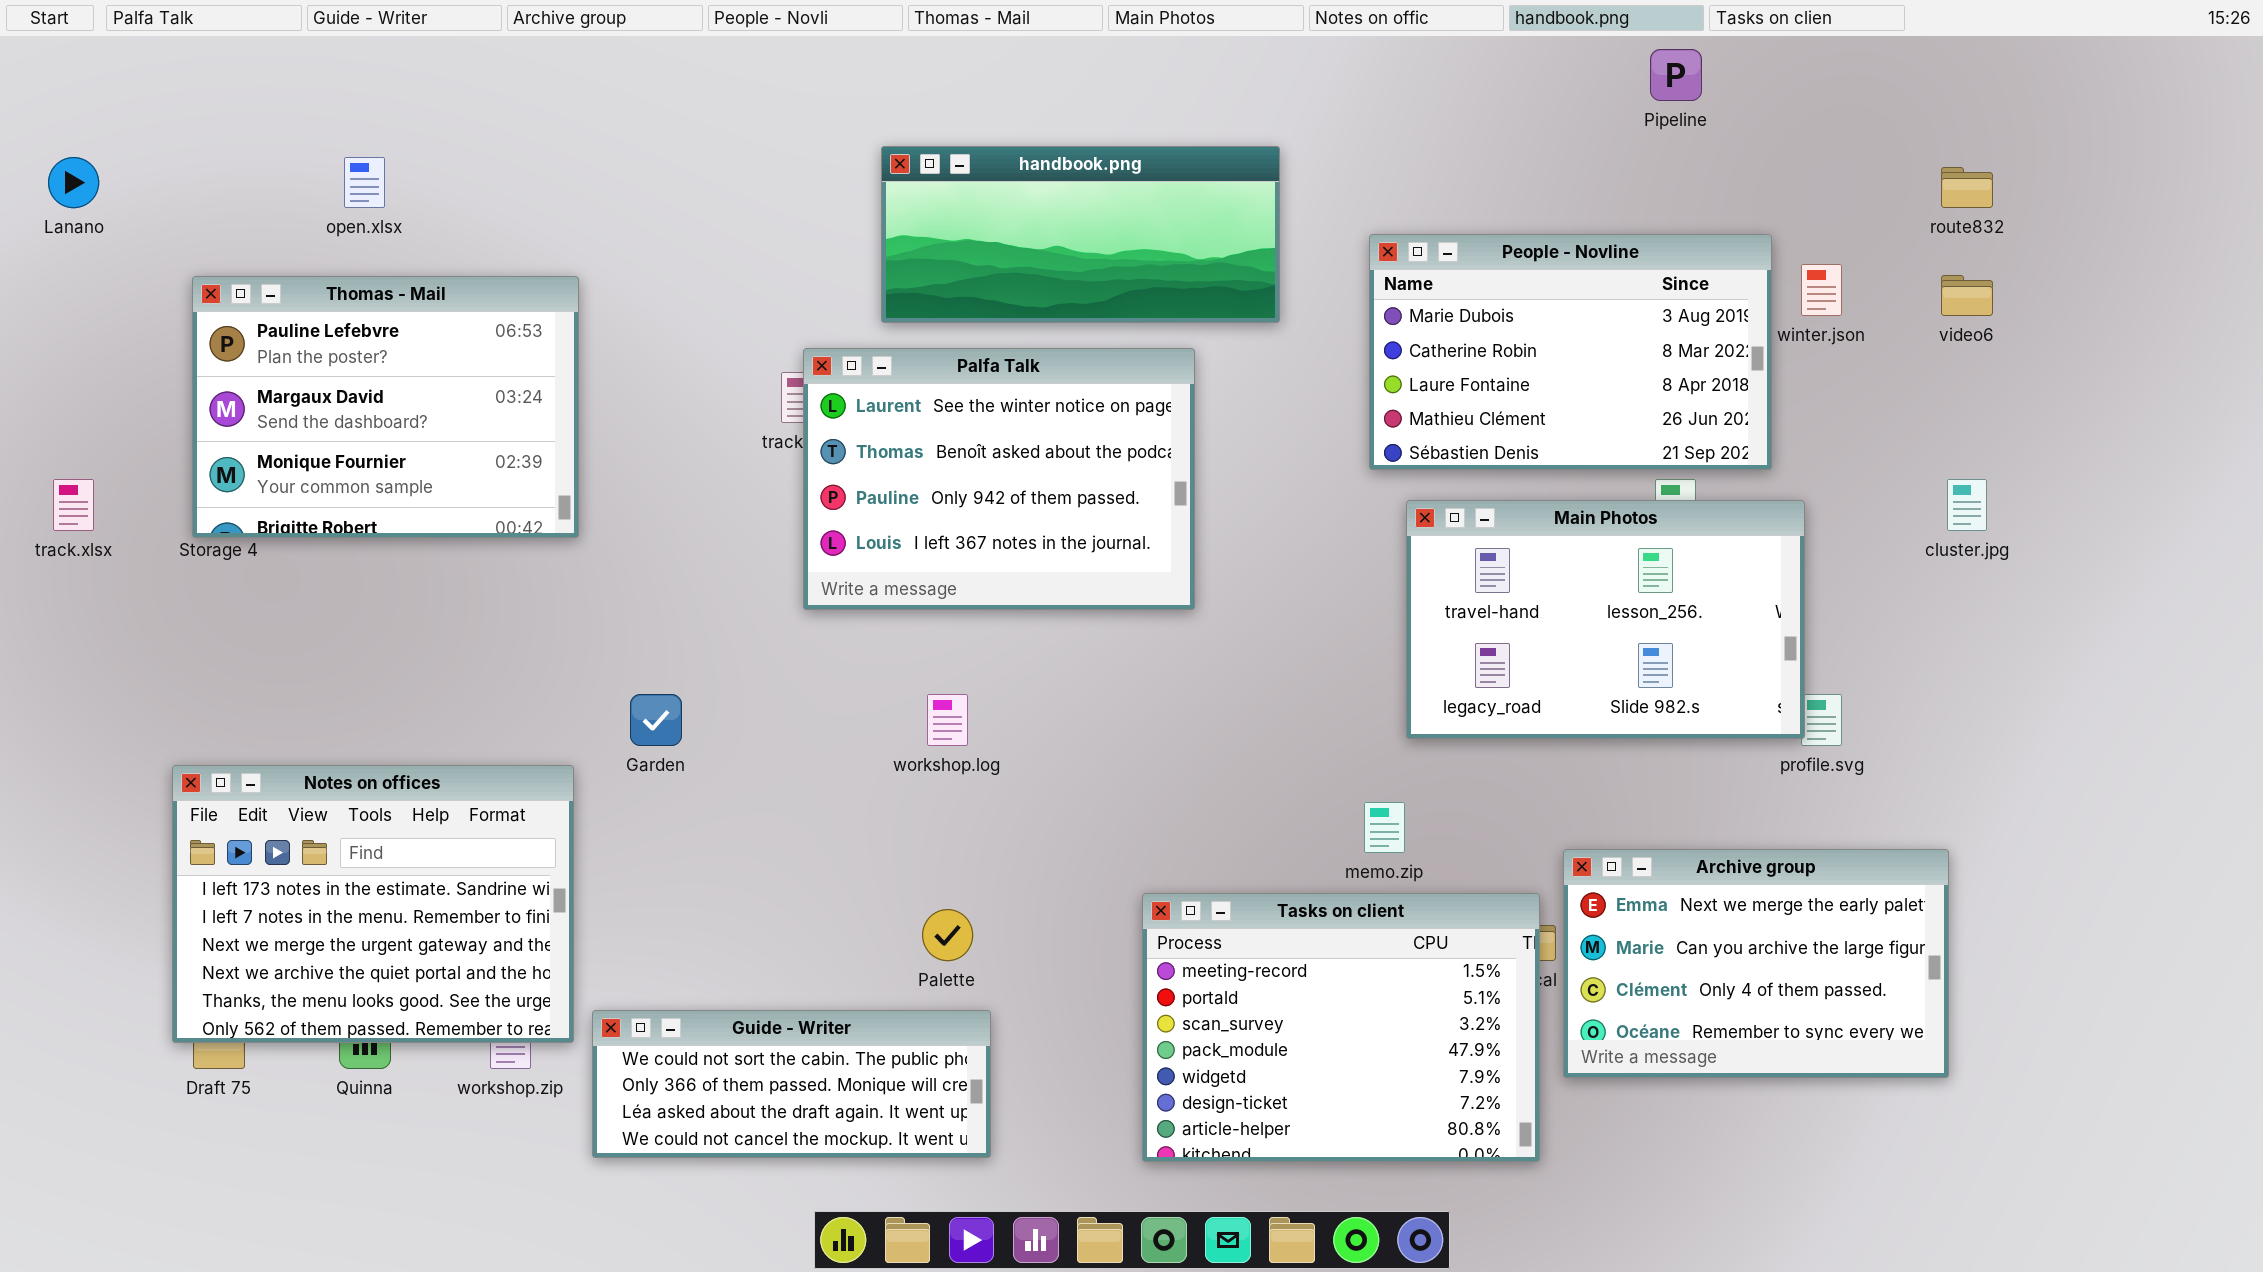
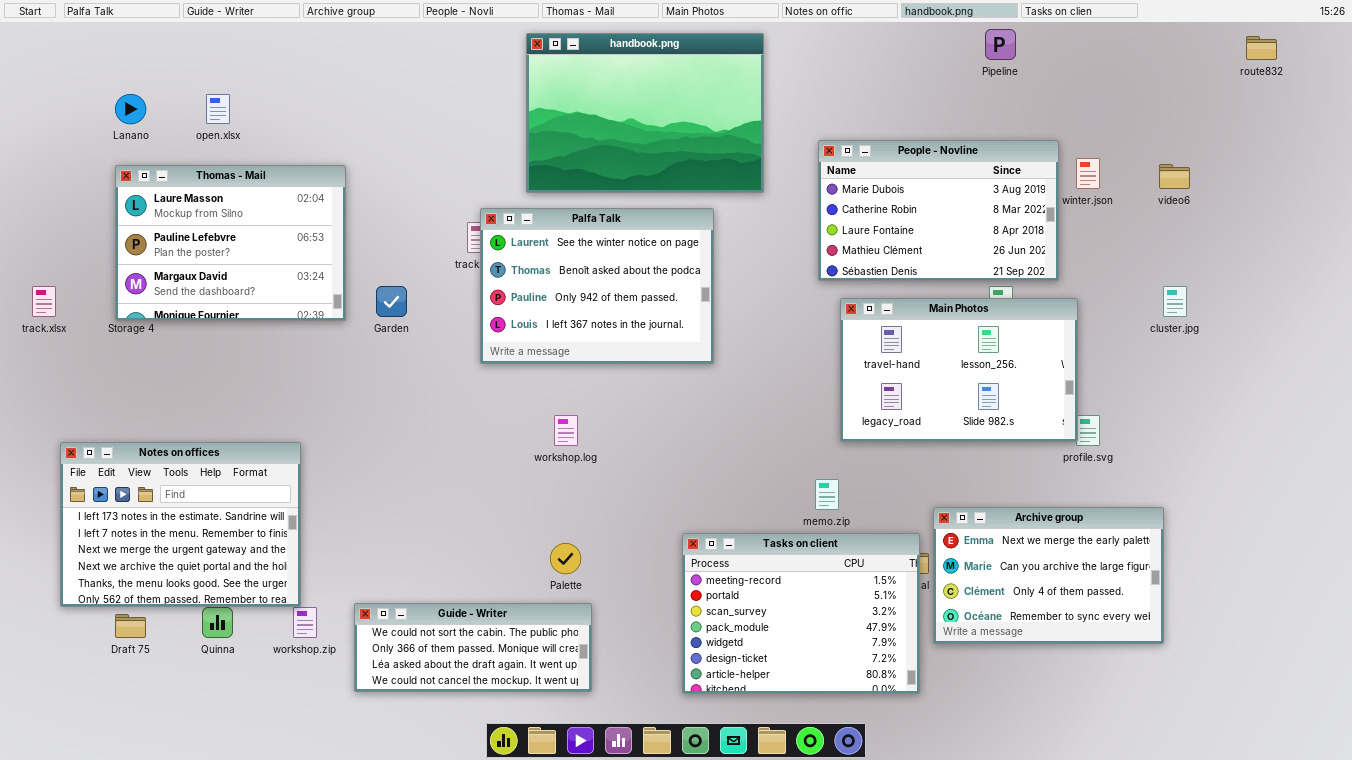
handbook.png: [881,146,1280,323] -> [526,33,764,193], resized
Lanano: [48,157,99,208] -> [115,94,146,124], moved
route832: [1941,167,1993,208] -> [1246,36,1277,60], moved
Thomas - Mail: [192,276,579,538] -> [115,165,346,321], scrolled up 1 row
Garden: [630,694,682,746] -> [376,286,407,317], moved
Notes on offices: [172,765,574,1043] -> [60,442,301,607], moved

